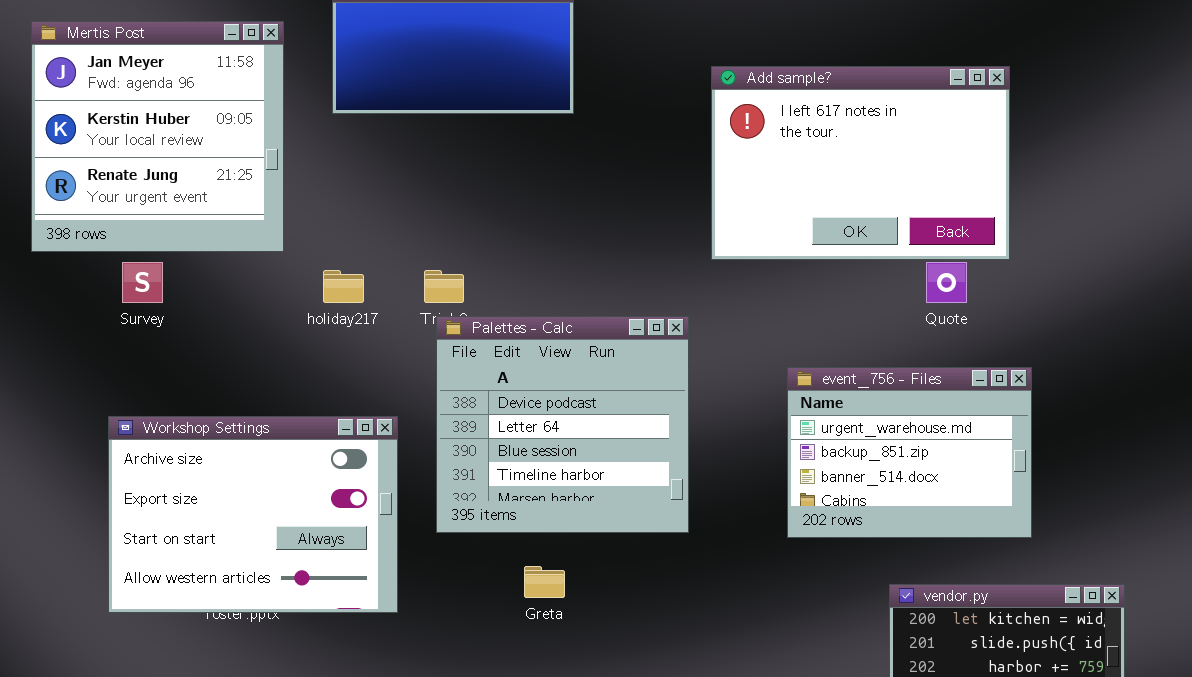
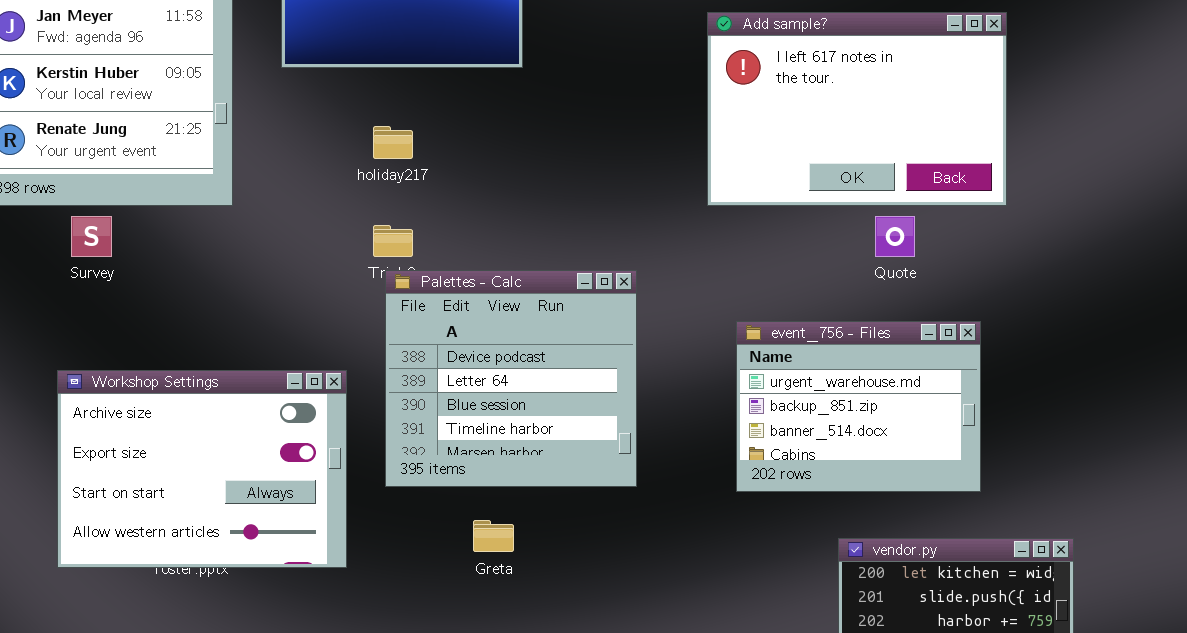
Add sample?: [711,66,1010,260] -> [707,12,1007,206], moved
holiday217: [323,270,364,303] -> [373,126,413,159], moved

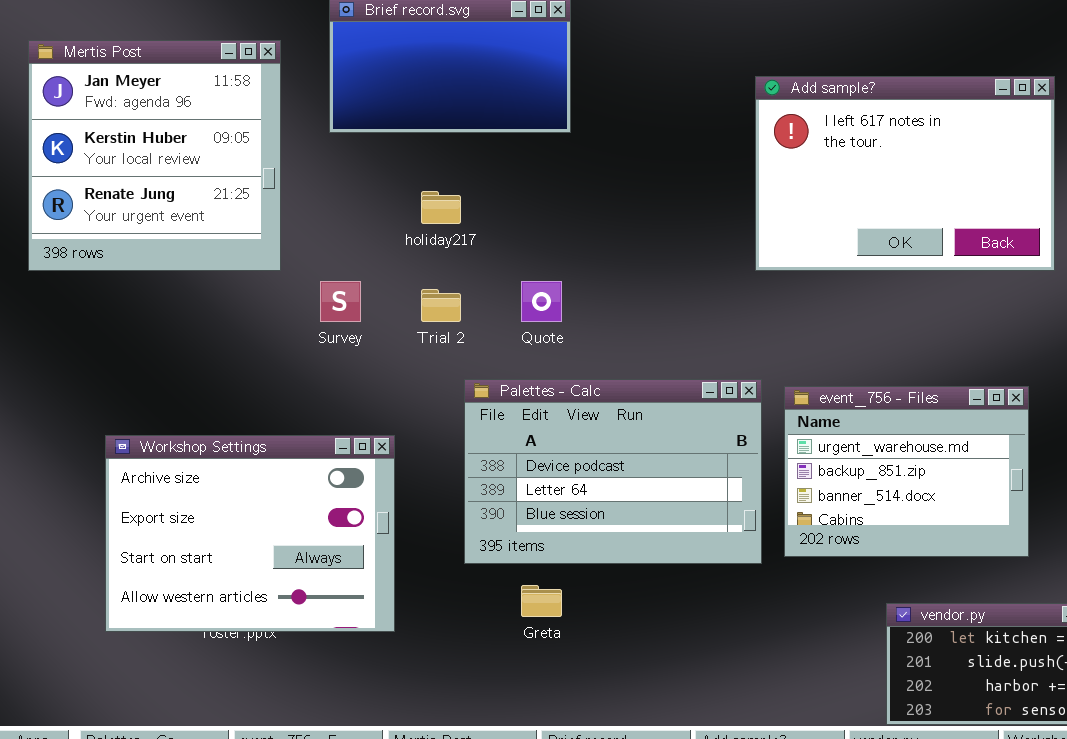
Survey: [71,216,112,257] -> [320,281,361,322], moved
Quote: [875,216,915,257] -> [521,281,562,322], moved
Palettes - Calc: [385,270,637,487] -> [464,379,762,564], moved, resized

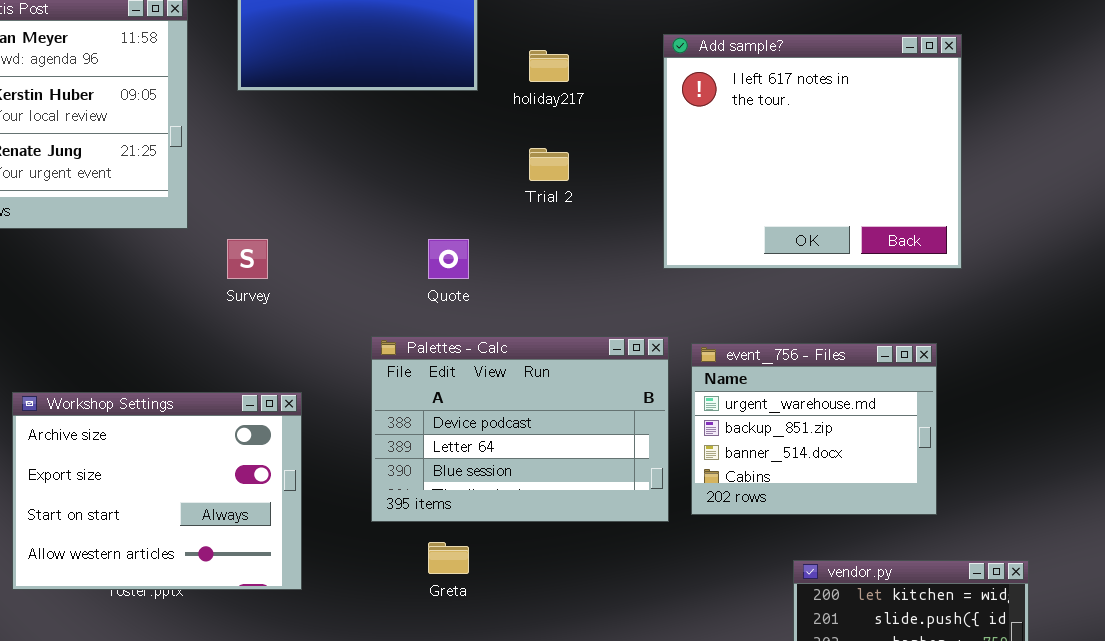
Add sample?: [755,76,1055,271] -> [663,34,962,269], resized
holiday217: [421,191,461,224] -> [529,50,569,82], moved
Trial 2: [421,289,461,322] -> [529,148,569,181], moved

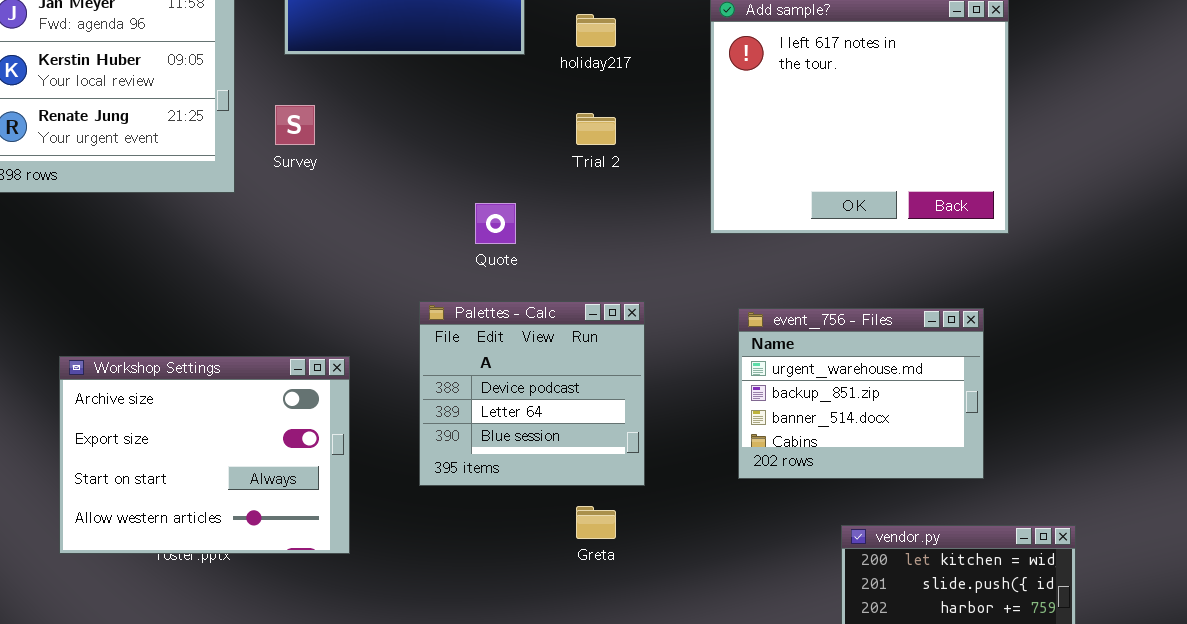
Survey: [227,239,268,279] -> [275,105,315,145], moved
Palettes - Calc: [371,336,669,522] -> [419,301,645,486], resized
Greta: [428,542,469,574] -> [576,506,616,539], moved

